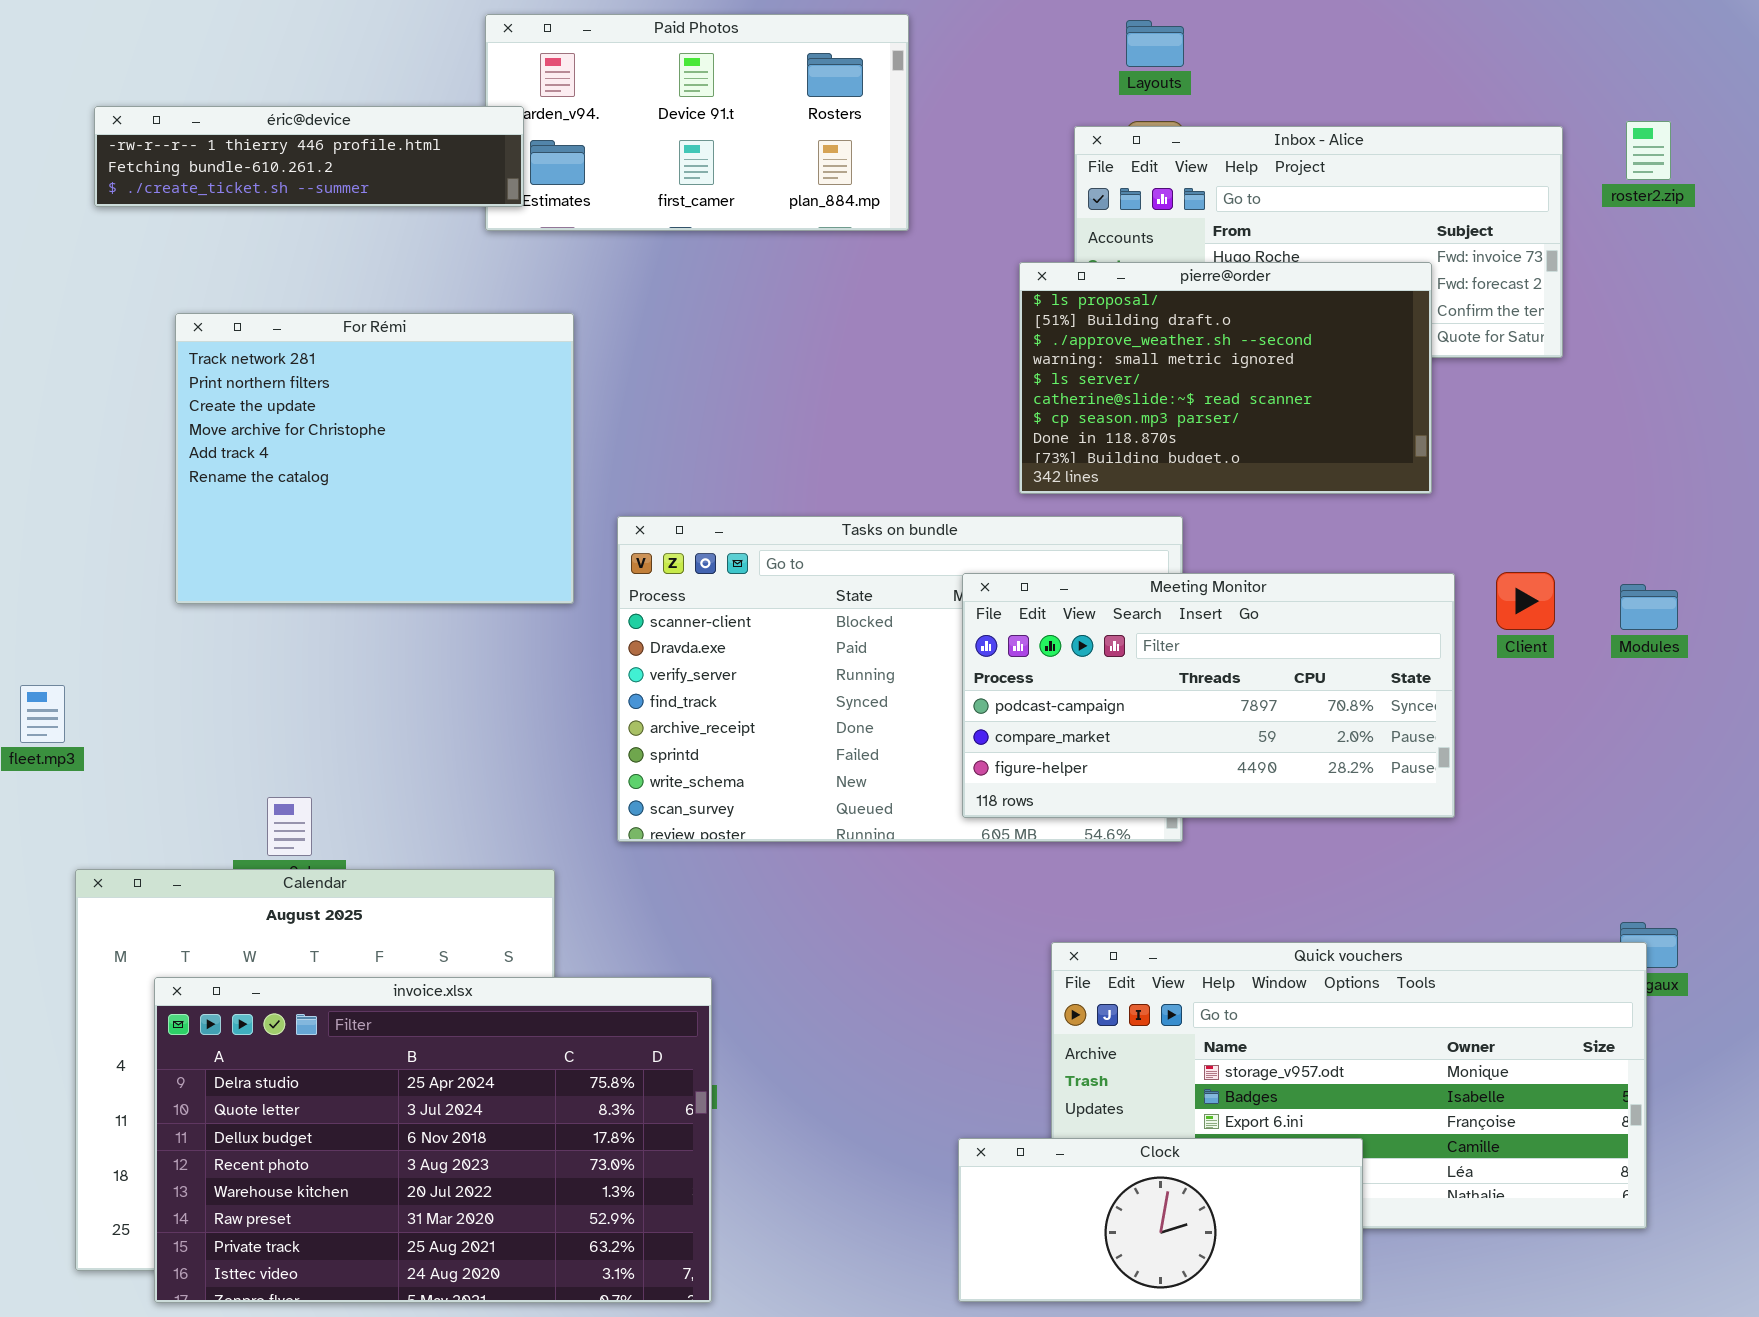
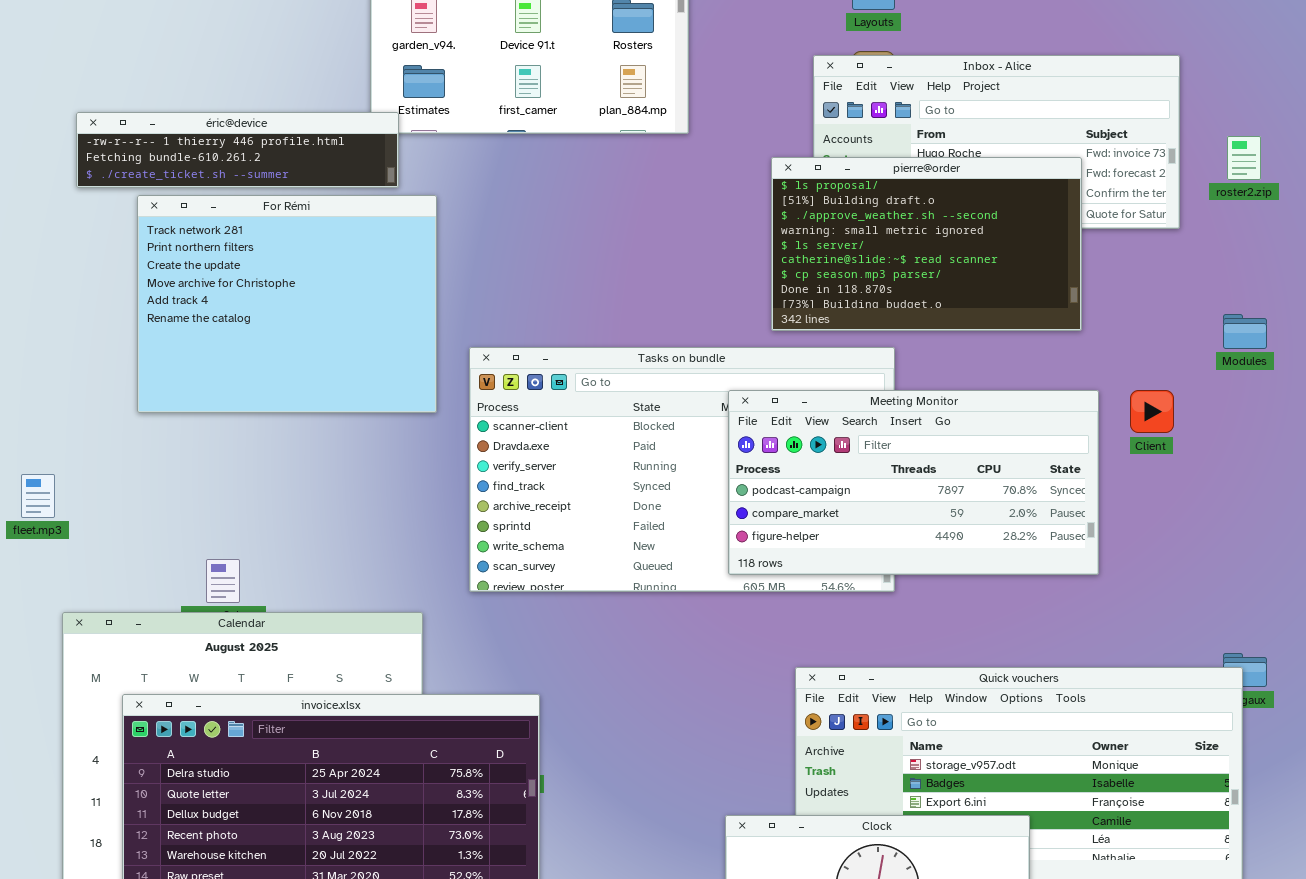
éric@device: [94,106,524,207] -> [76,112,399,188], moved
roster2.zip: [1626,121,1671,180] -> [1227,136,1261,180], moved
Modules: [1620,584,1678,630] -> [1223,314,1267,349], moved

